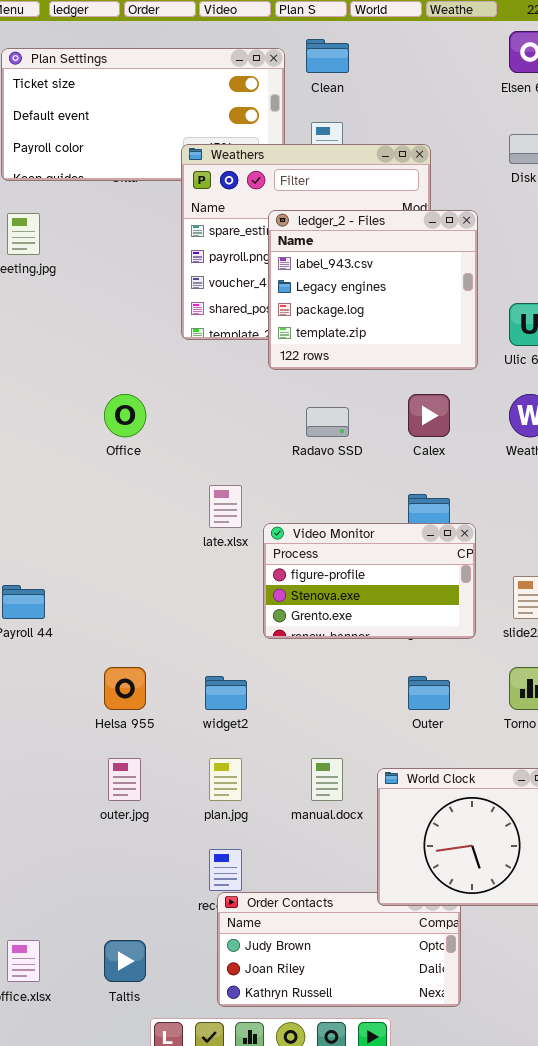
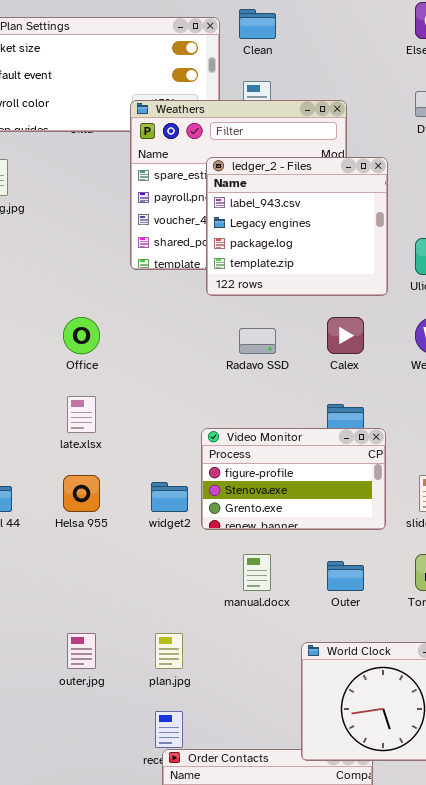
late.xlsx: [209,485,242,528] -> [67,396,96,433], moved
Helsa 955: [104,667,146,710] -> [63,475,100,512], moved
widget2: [205,676,247,710] -> [151,482,188,512], moved
manual.docx: [311,758,343,801] -> [243,554,271,591], moved

